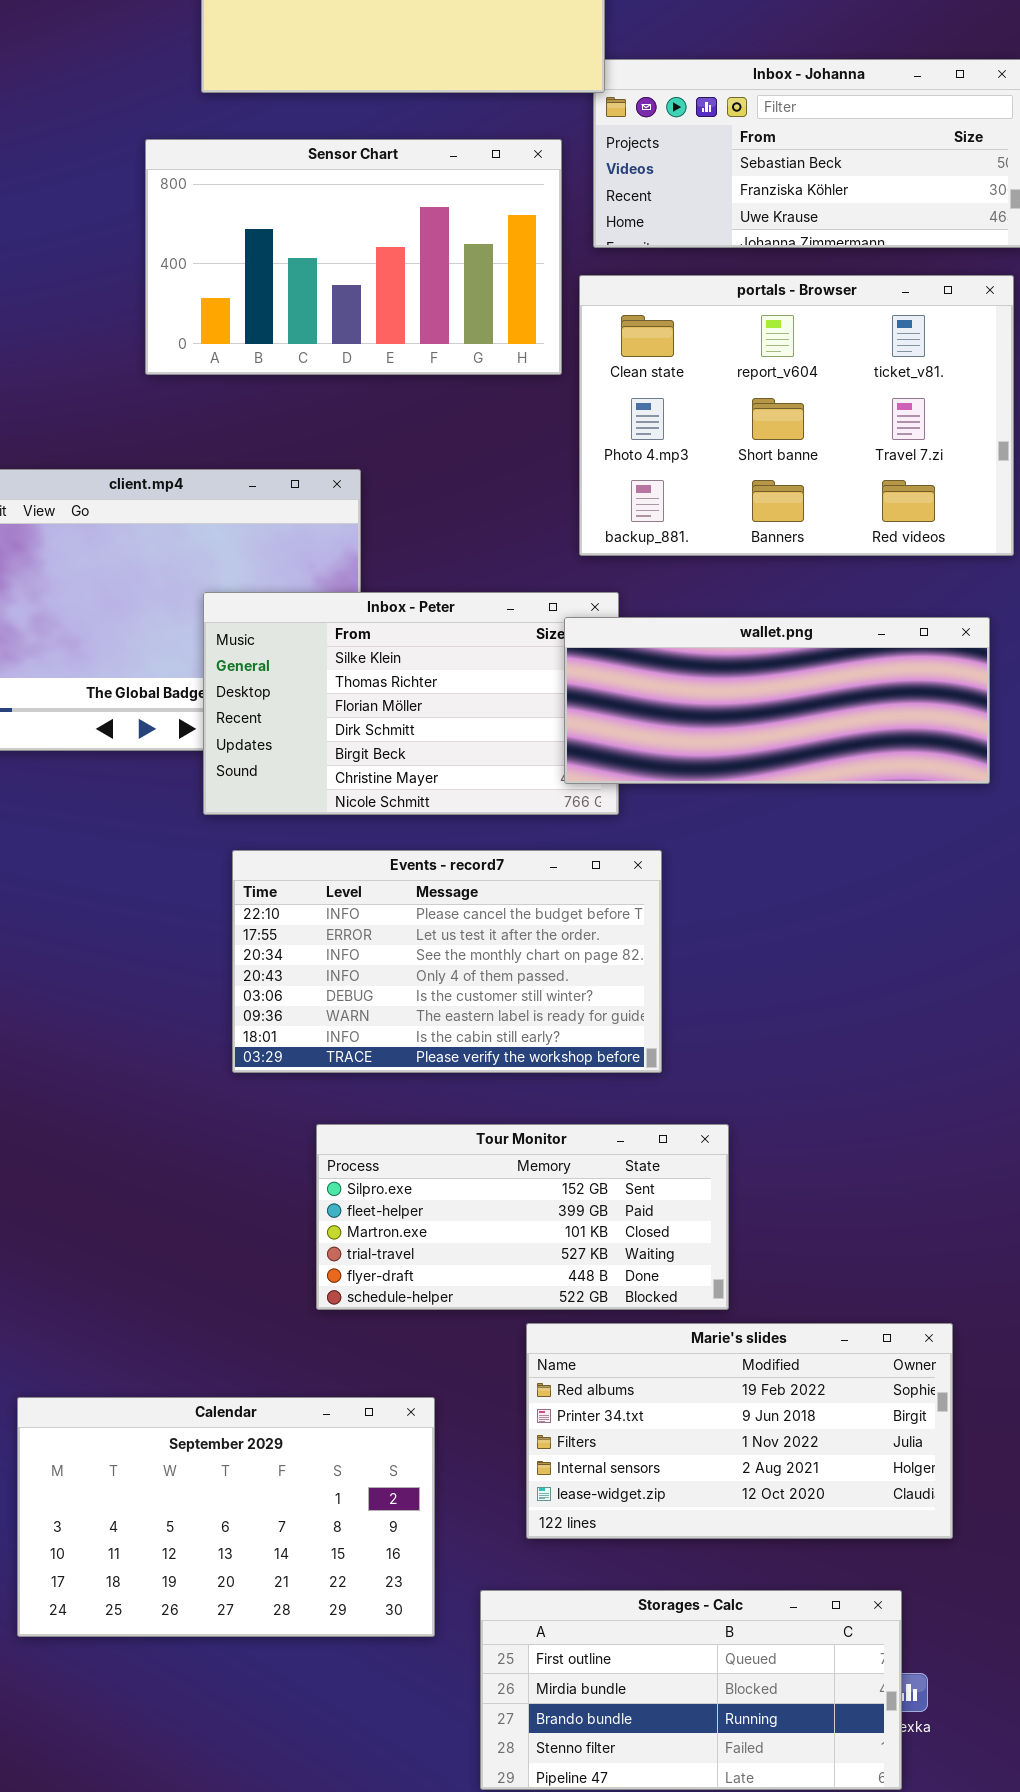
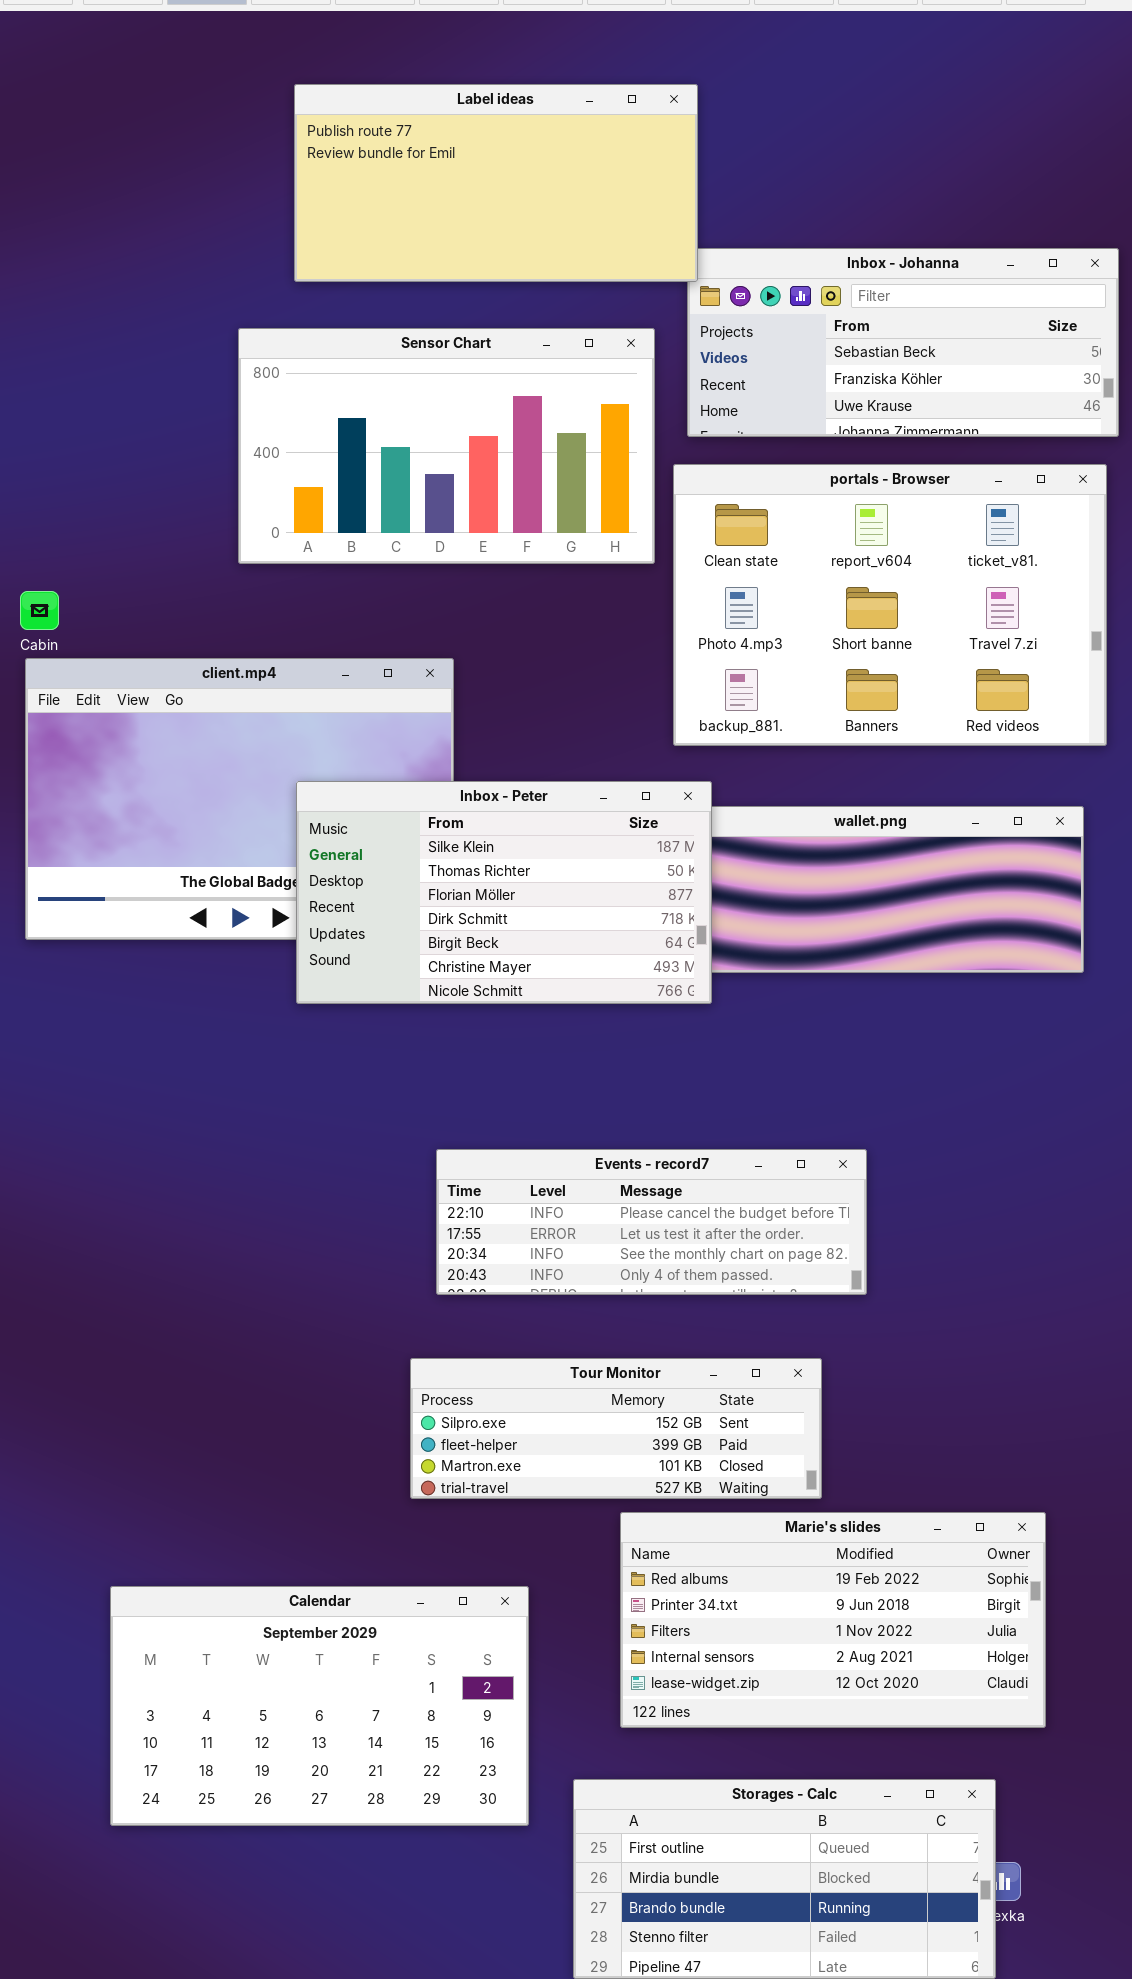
Inbox - Peter: [203,592,619,815] -> [296,781,712,1004], raised
Events - record7: [232,850,662,1073] -> [436,1149,867,1295], moved, resized
Tour Monitor: [316,1124,729,1310] -> [410,1358,822,1499], resized

